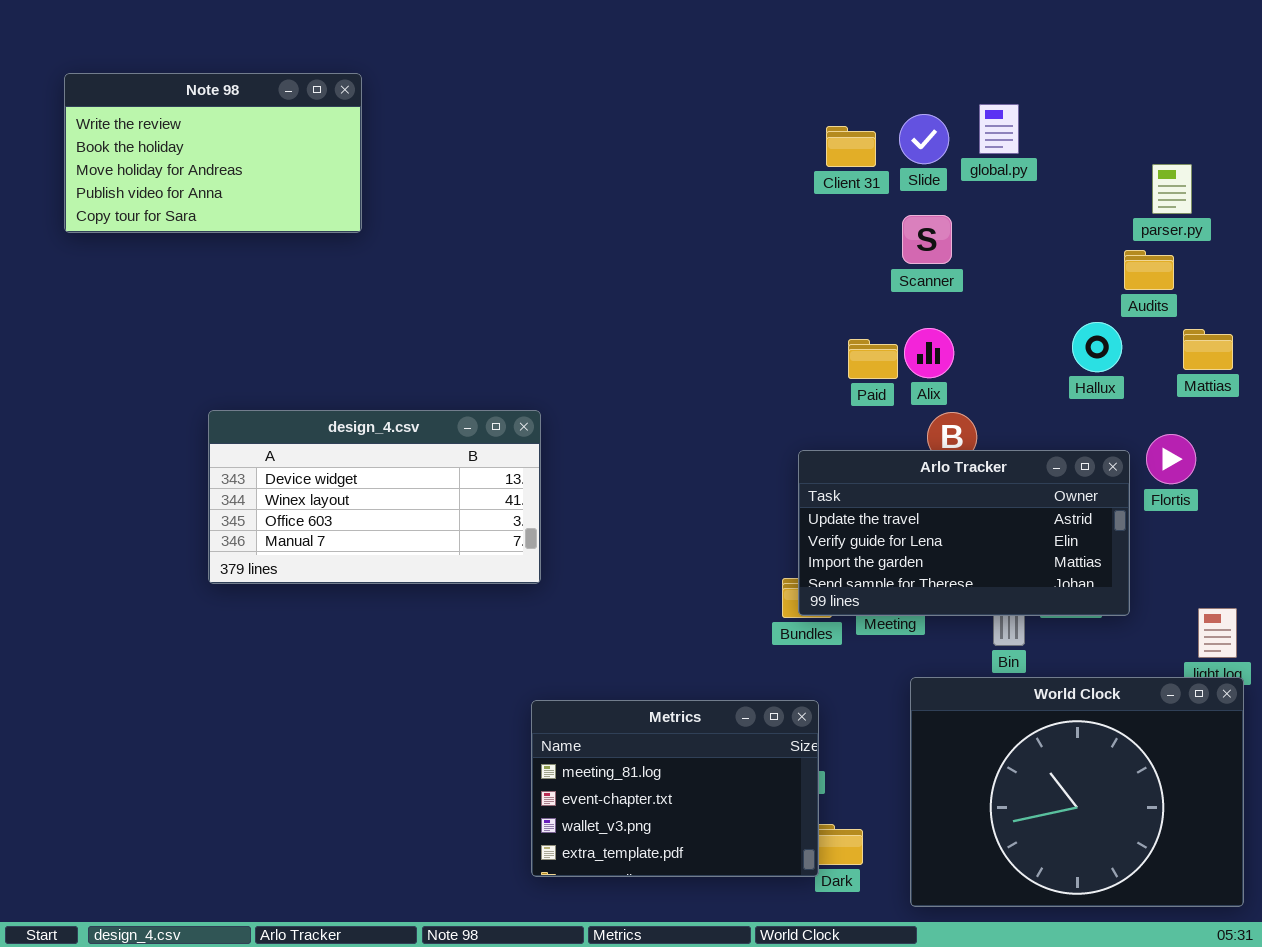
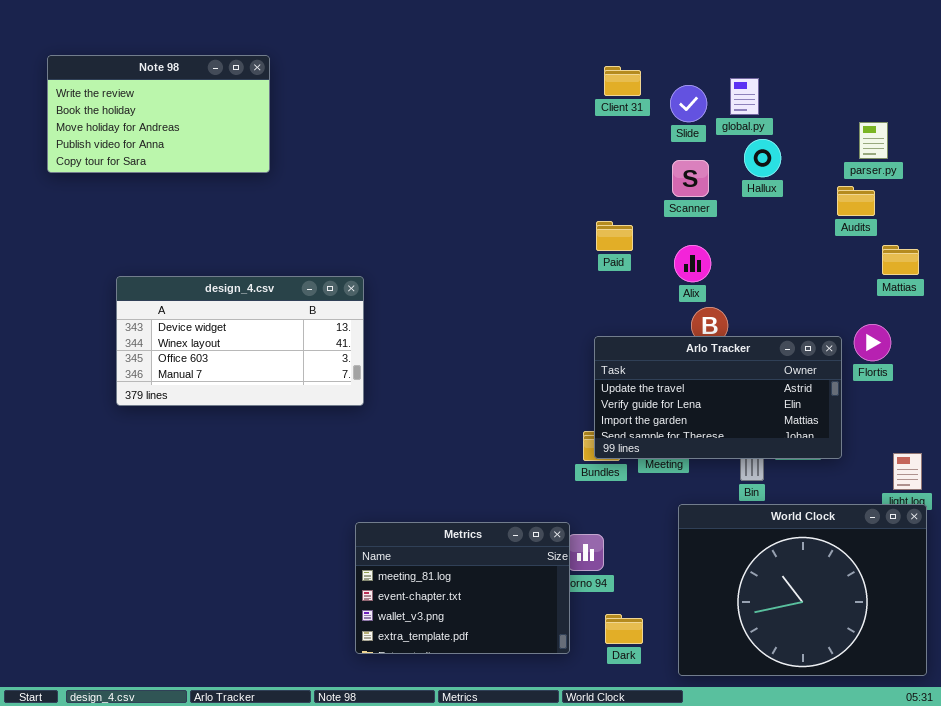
Client 31: [826,126,876,167] -> [604,66,641,96], moved
Hallux: [1072,322,1122,372] -> [744,139,781,177], moved
Paid: [848,339,898,379] -> [596,221,633,251], moved
design_4.csv: [208,410,541,584] -> [116,276,364,406], moved
Metrics: [531,700,819,877] -> [355,522,570,654], moved

